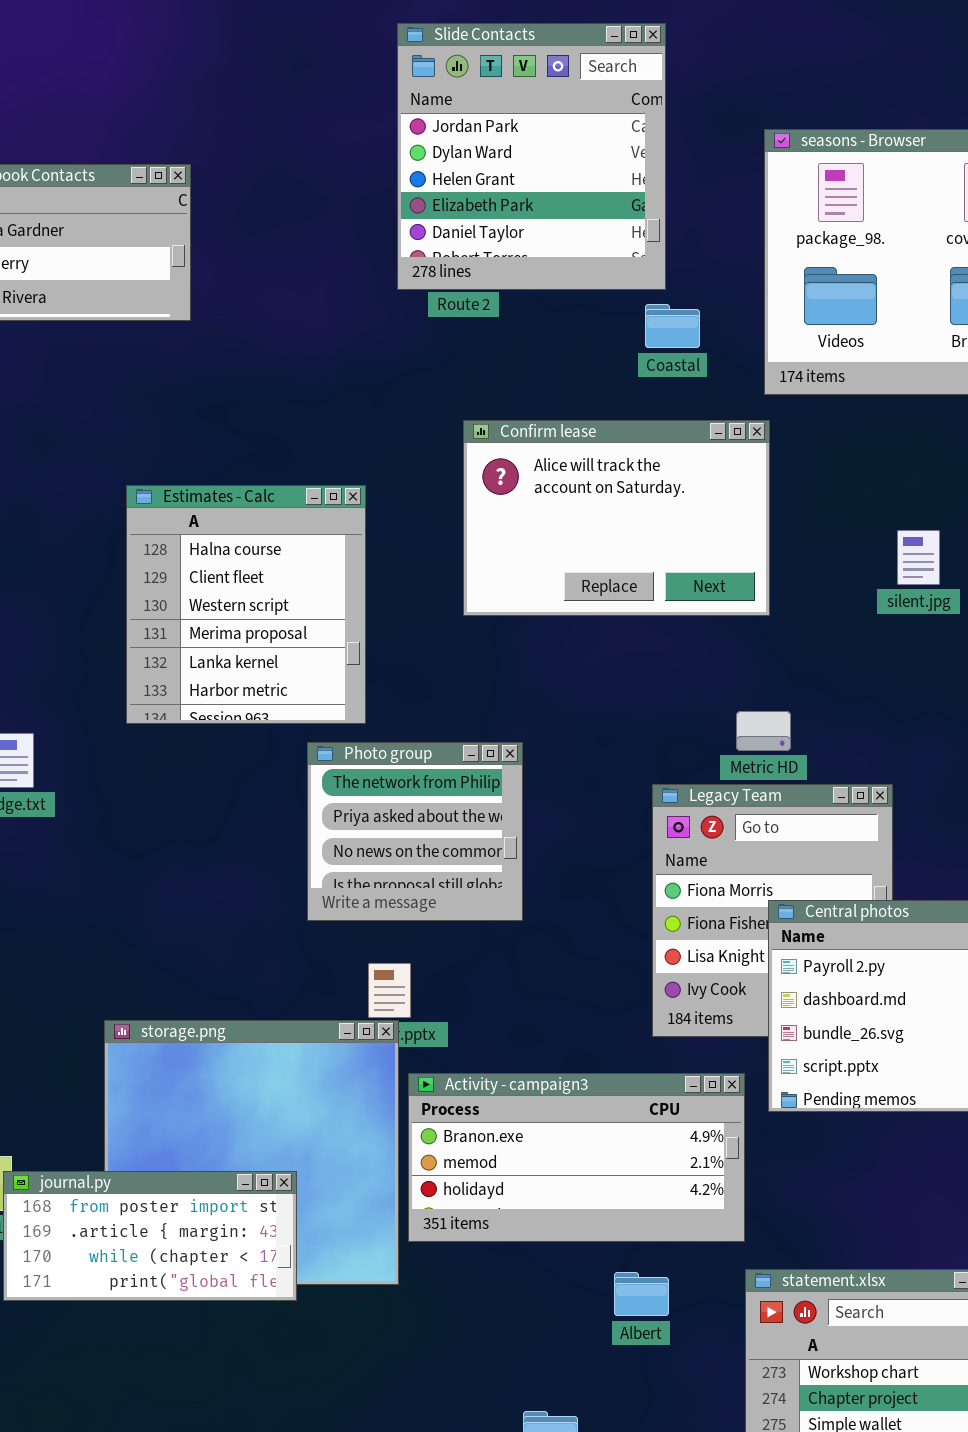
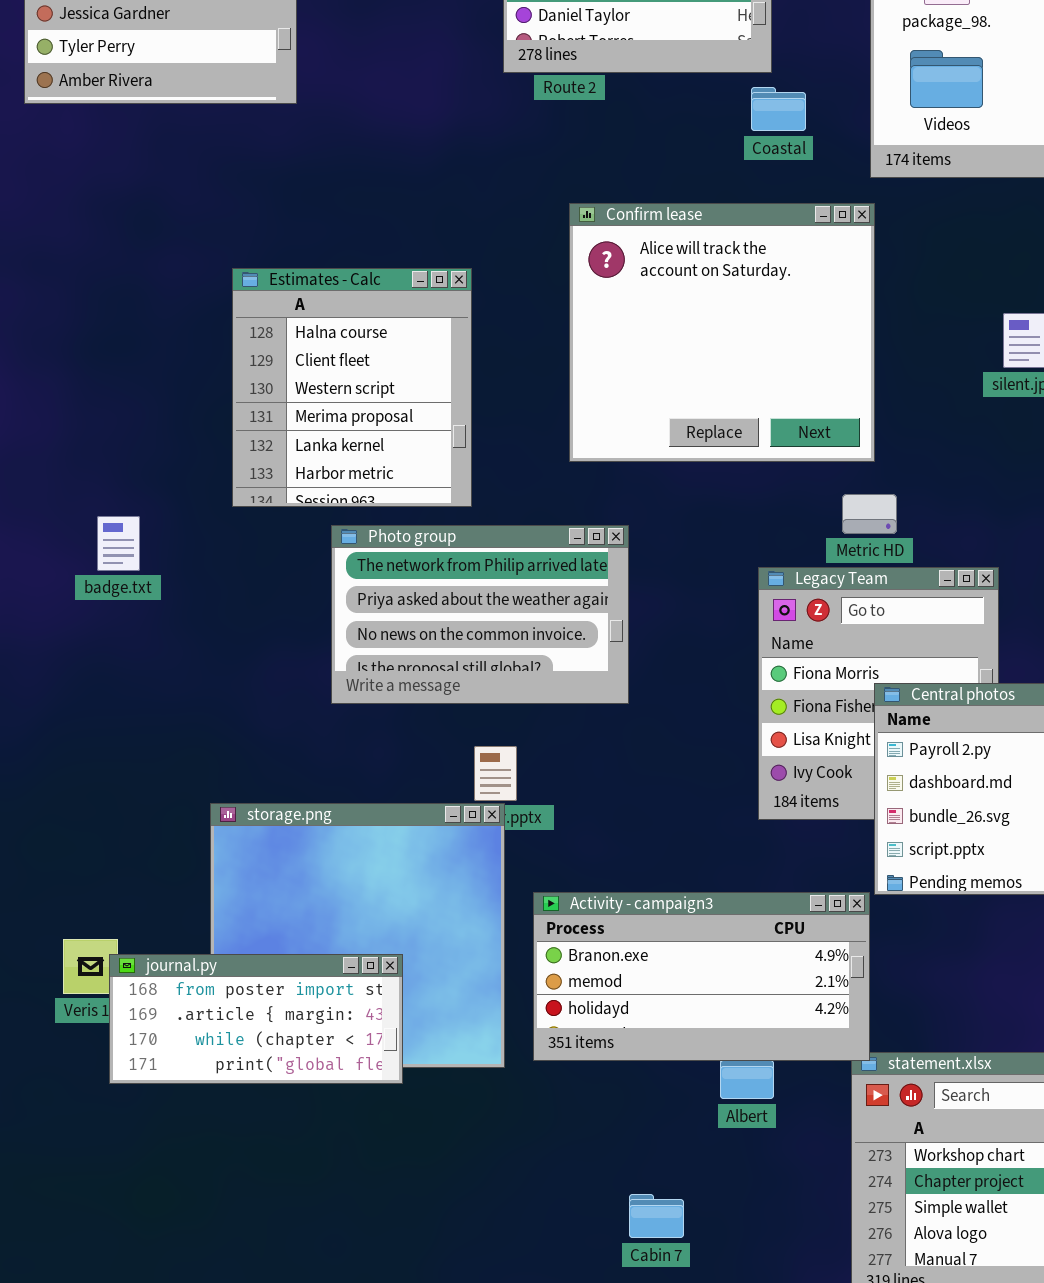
Confirm lease: [463,420,770,616] -> [569,203,875,462], resized
Photo group: [307,742,523,921] -> [331,525,629,704], resized
Activity - campaign3: [408,1073,745,1242] -> [533,892,870,1061], moved

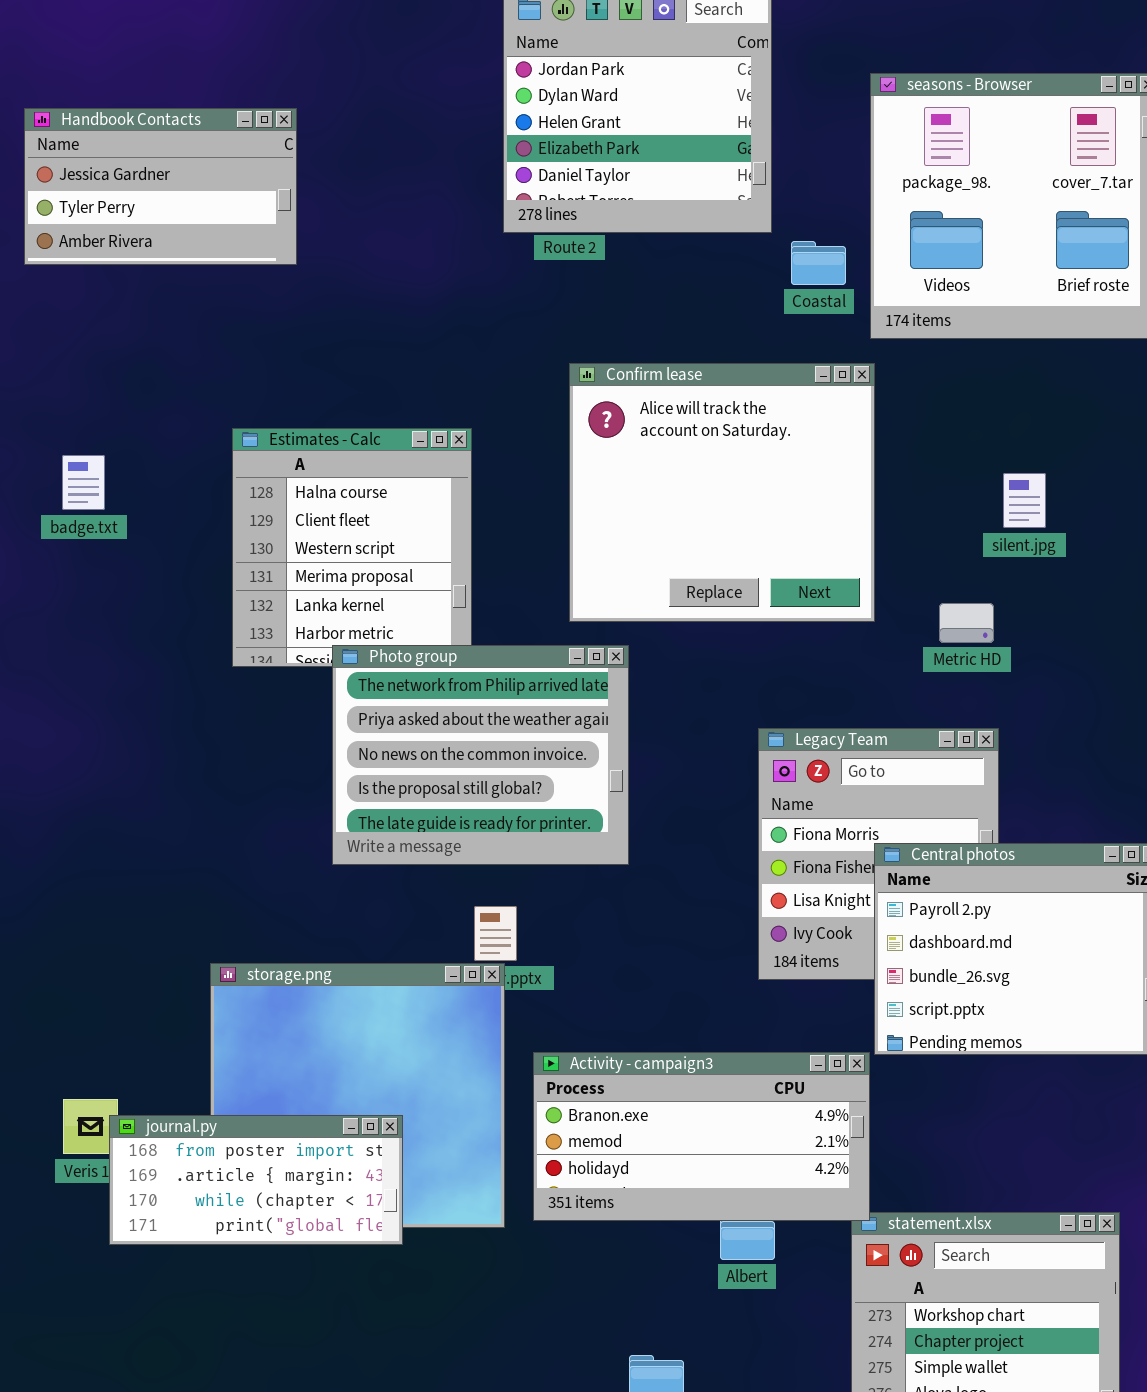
Coastal: [751,87,806,131] -> [791,241,846,285], moved
Metric HD: [842,494,897,534] -> [939,603,994,643], moved
badge.txt: [97,516,140,571] -> [62,455,105,510], moved
Photo group: [331,525,629,704] -> [332,645,629,865], resized

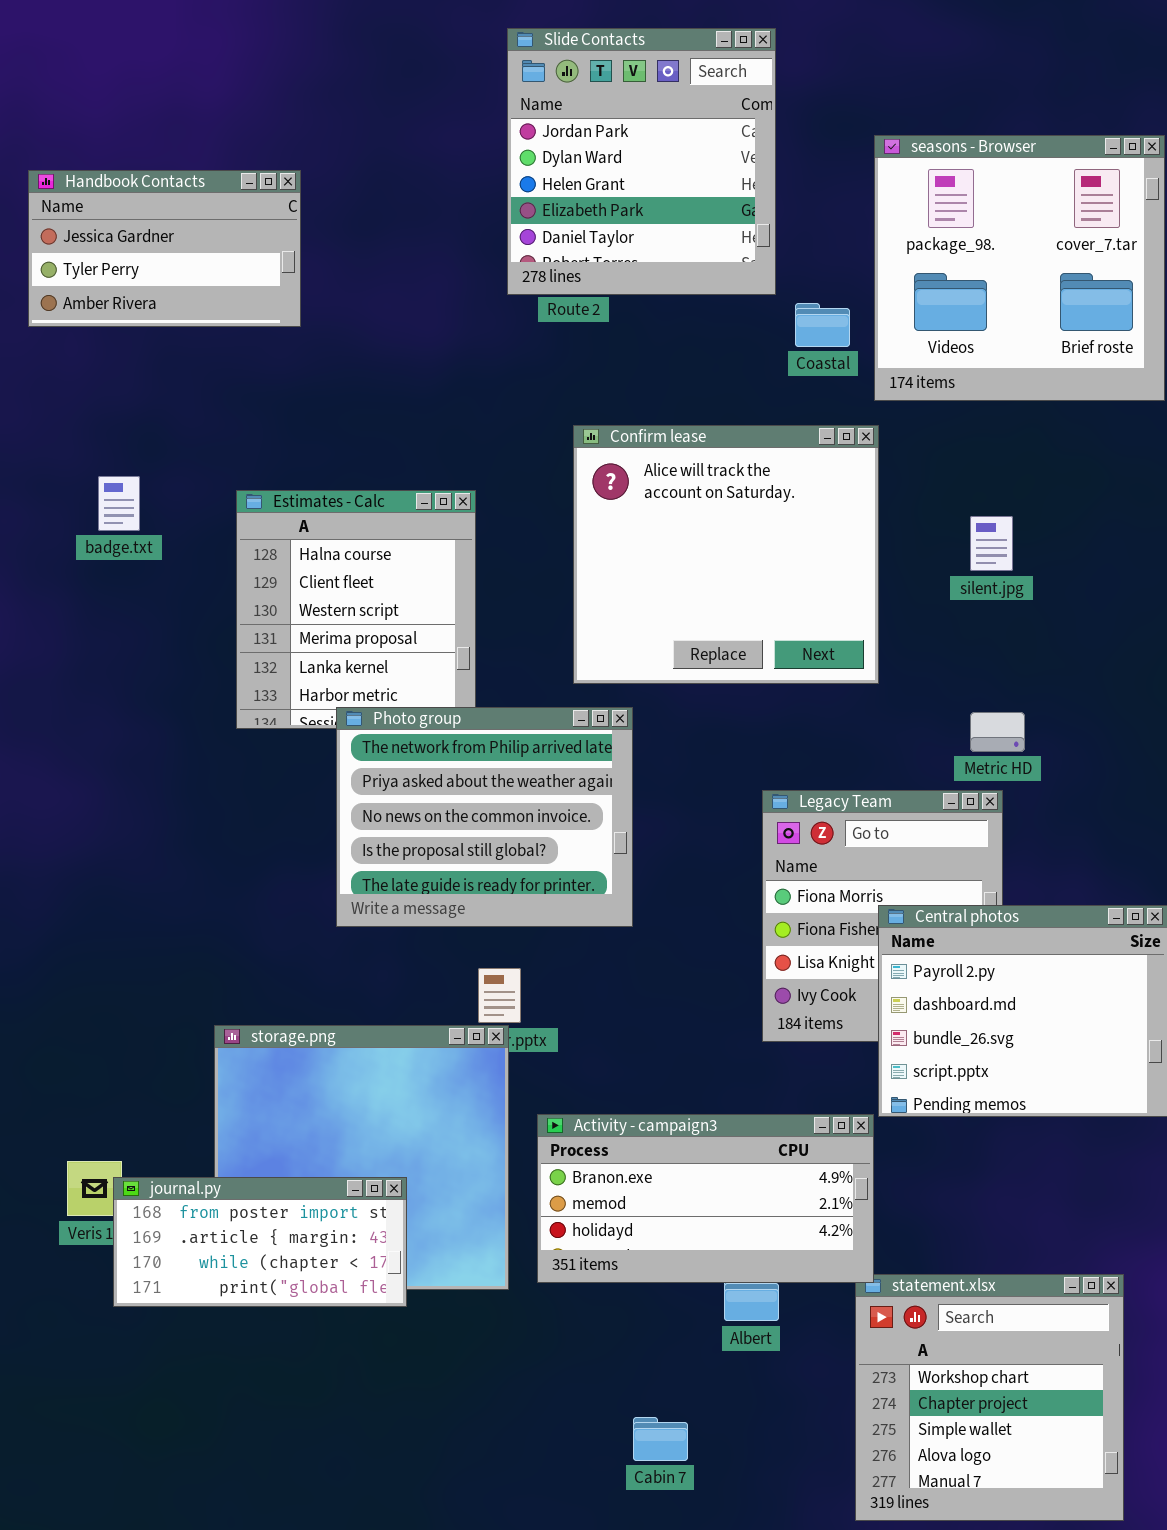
badge.txt: [62,455,105,510] -> [98,476,140,531], moved
silent.jpg: [1003,473,1046,528] -> [970,516,1013,571], moved
Metric HD: [939,603,994,643] -> [970,712,1025,752], moved

